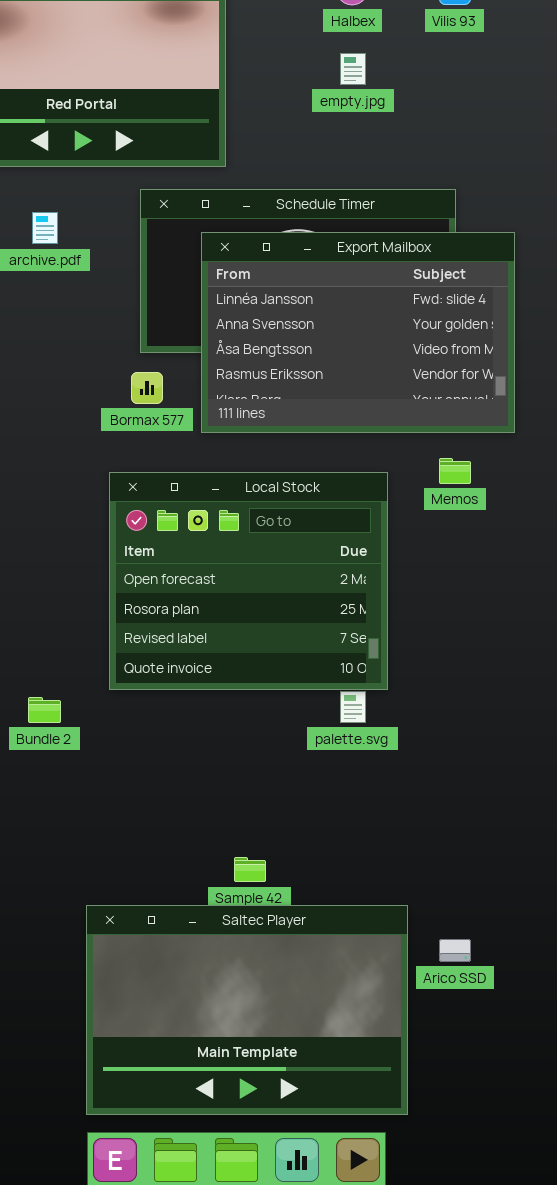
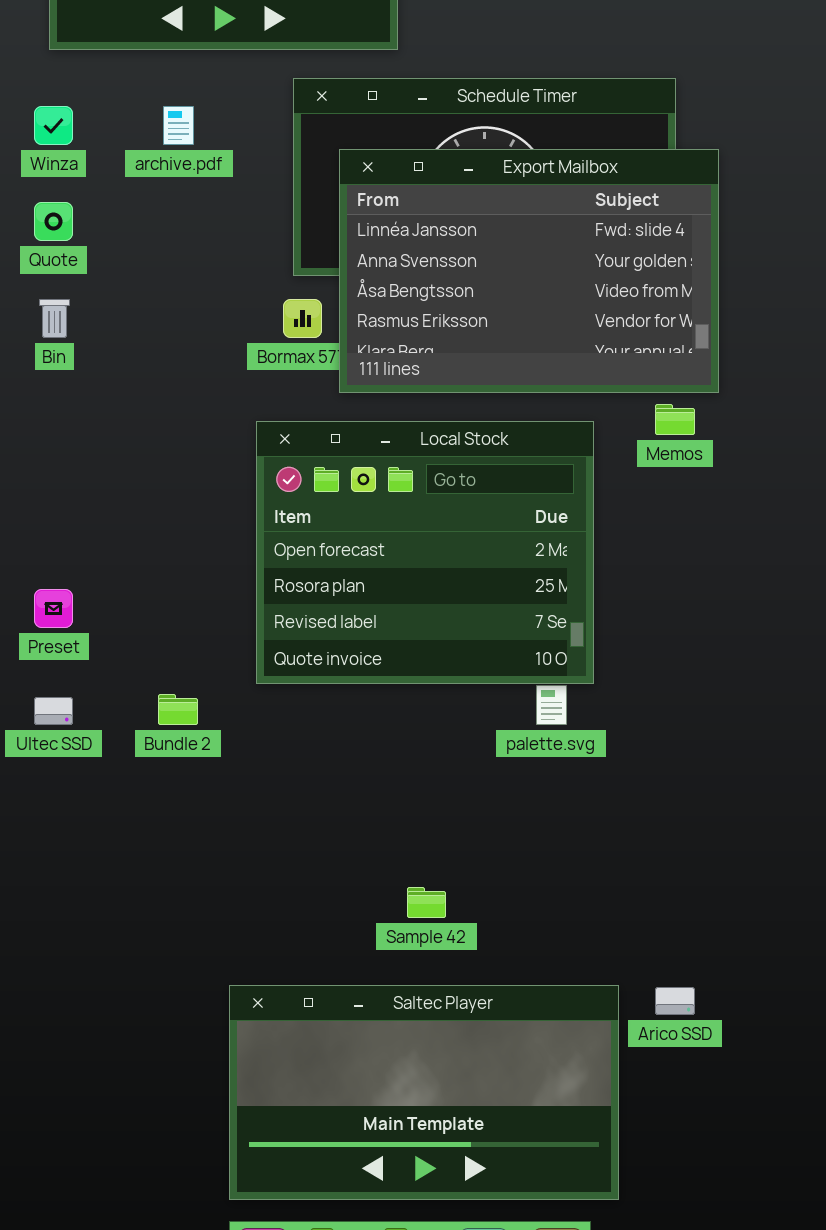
Export Mailbox: [201,232,515,433] -> [339,149,719,393], moved
Saltec Player: [86,905,408,1115] -> [229,985,619,1200], resized

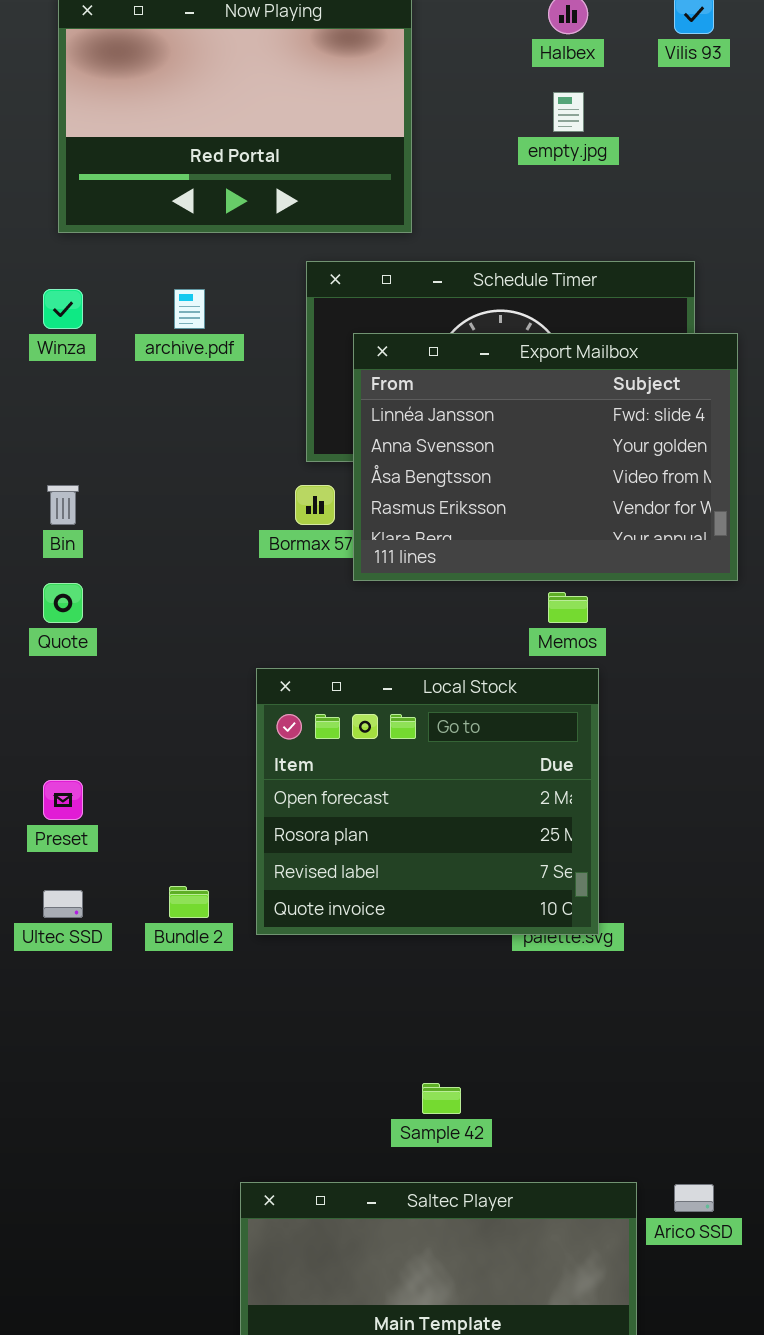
Quote: [34,202,73,241] -> [43,583,83,623], moved
Memos: [655,404,695,435] -> [548,592,588,623], moved
Local Stock: [256,421,594,684] -> [256,668,599,935], moved

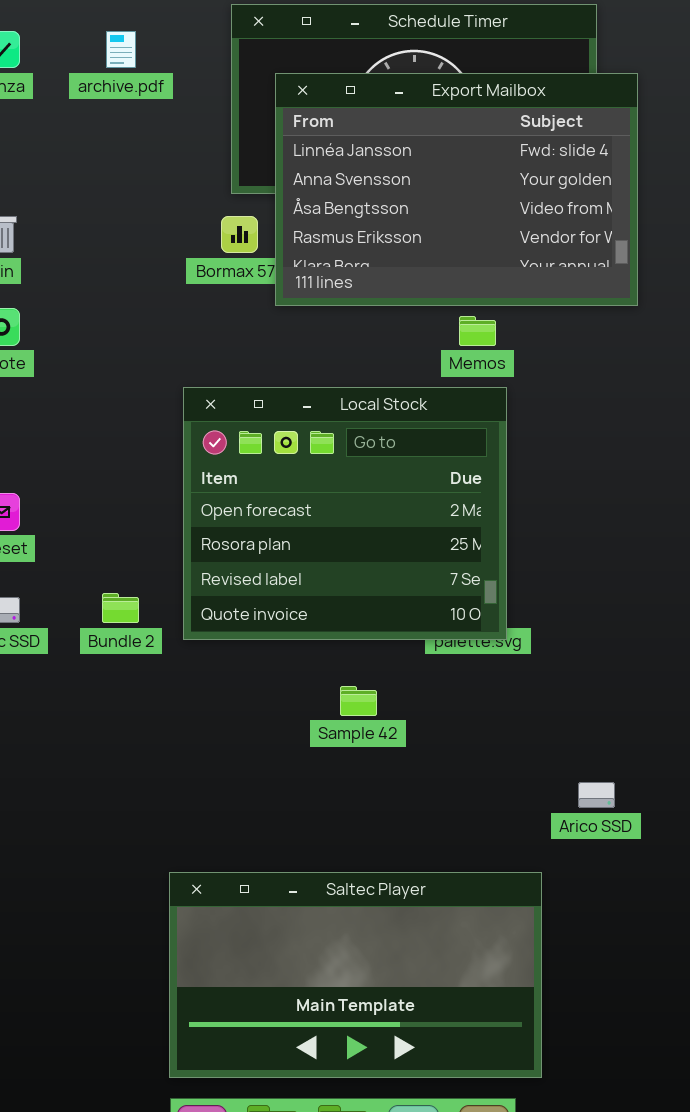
Sample 42: [422,1083,461,1114] -> [340,686,377,716], moved
Arico SSD: [674,1184,714,1212] -> [578,782,615,808], moved

